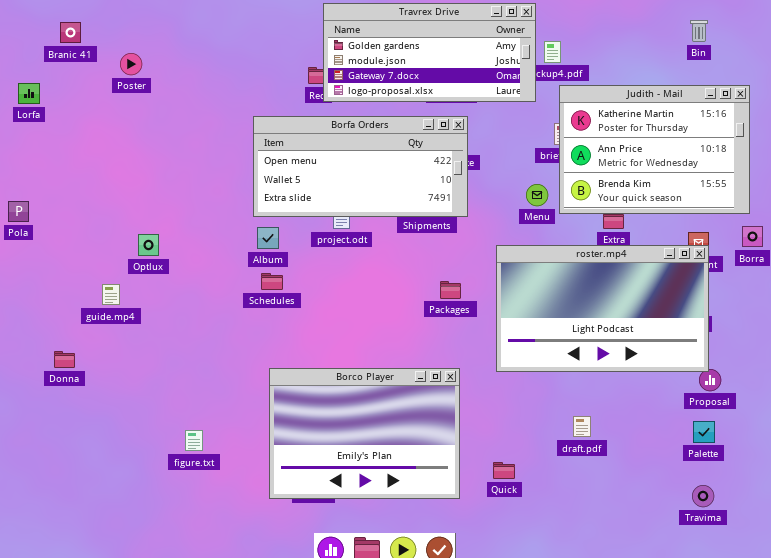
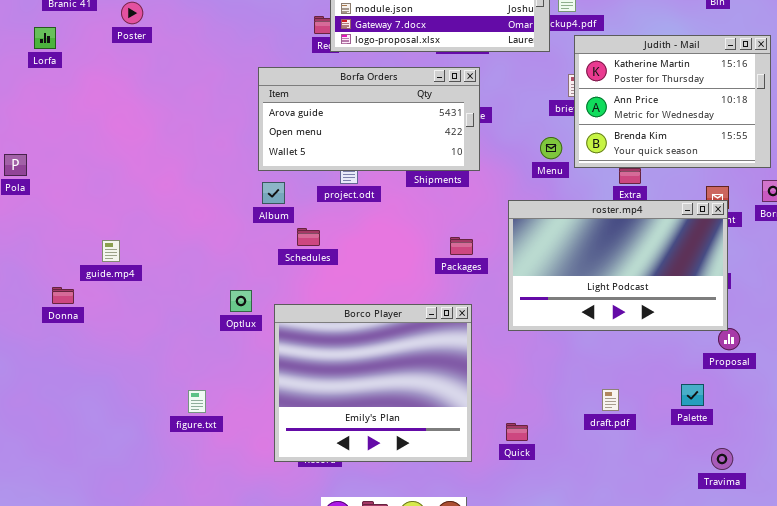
Lorfa: [18,83,40,104] -> [34,27,56,49], moved
Borfa Orders: [253,116,468,217] -> [258,67,480,171], scrolled up 1 row
Optlux: [138,234,159,256] -> [230,290,252,312], moved
Schedules: [261,273,283,290] -> [297,228,320,246], moved
Donna: [54,351,75,368] -> [52,287,74,304], moved
Borco Player: [269,368,460,499] -> [274,304,472,462], resized
draft.pdf: [573,416,591,437] -> [602,389,619,411], moved
Palette: [693,421,715,443] -> [681,384,704,406], moved

